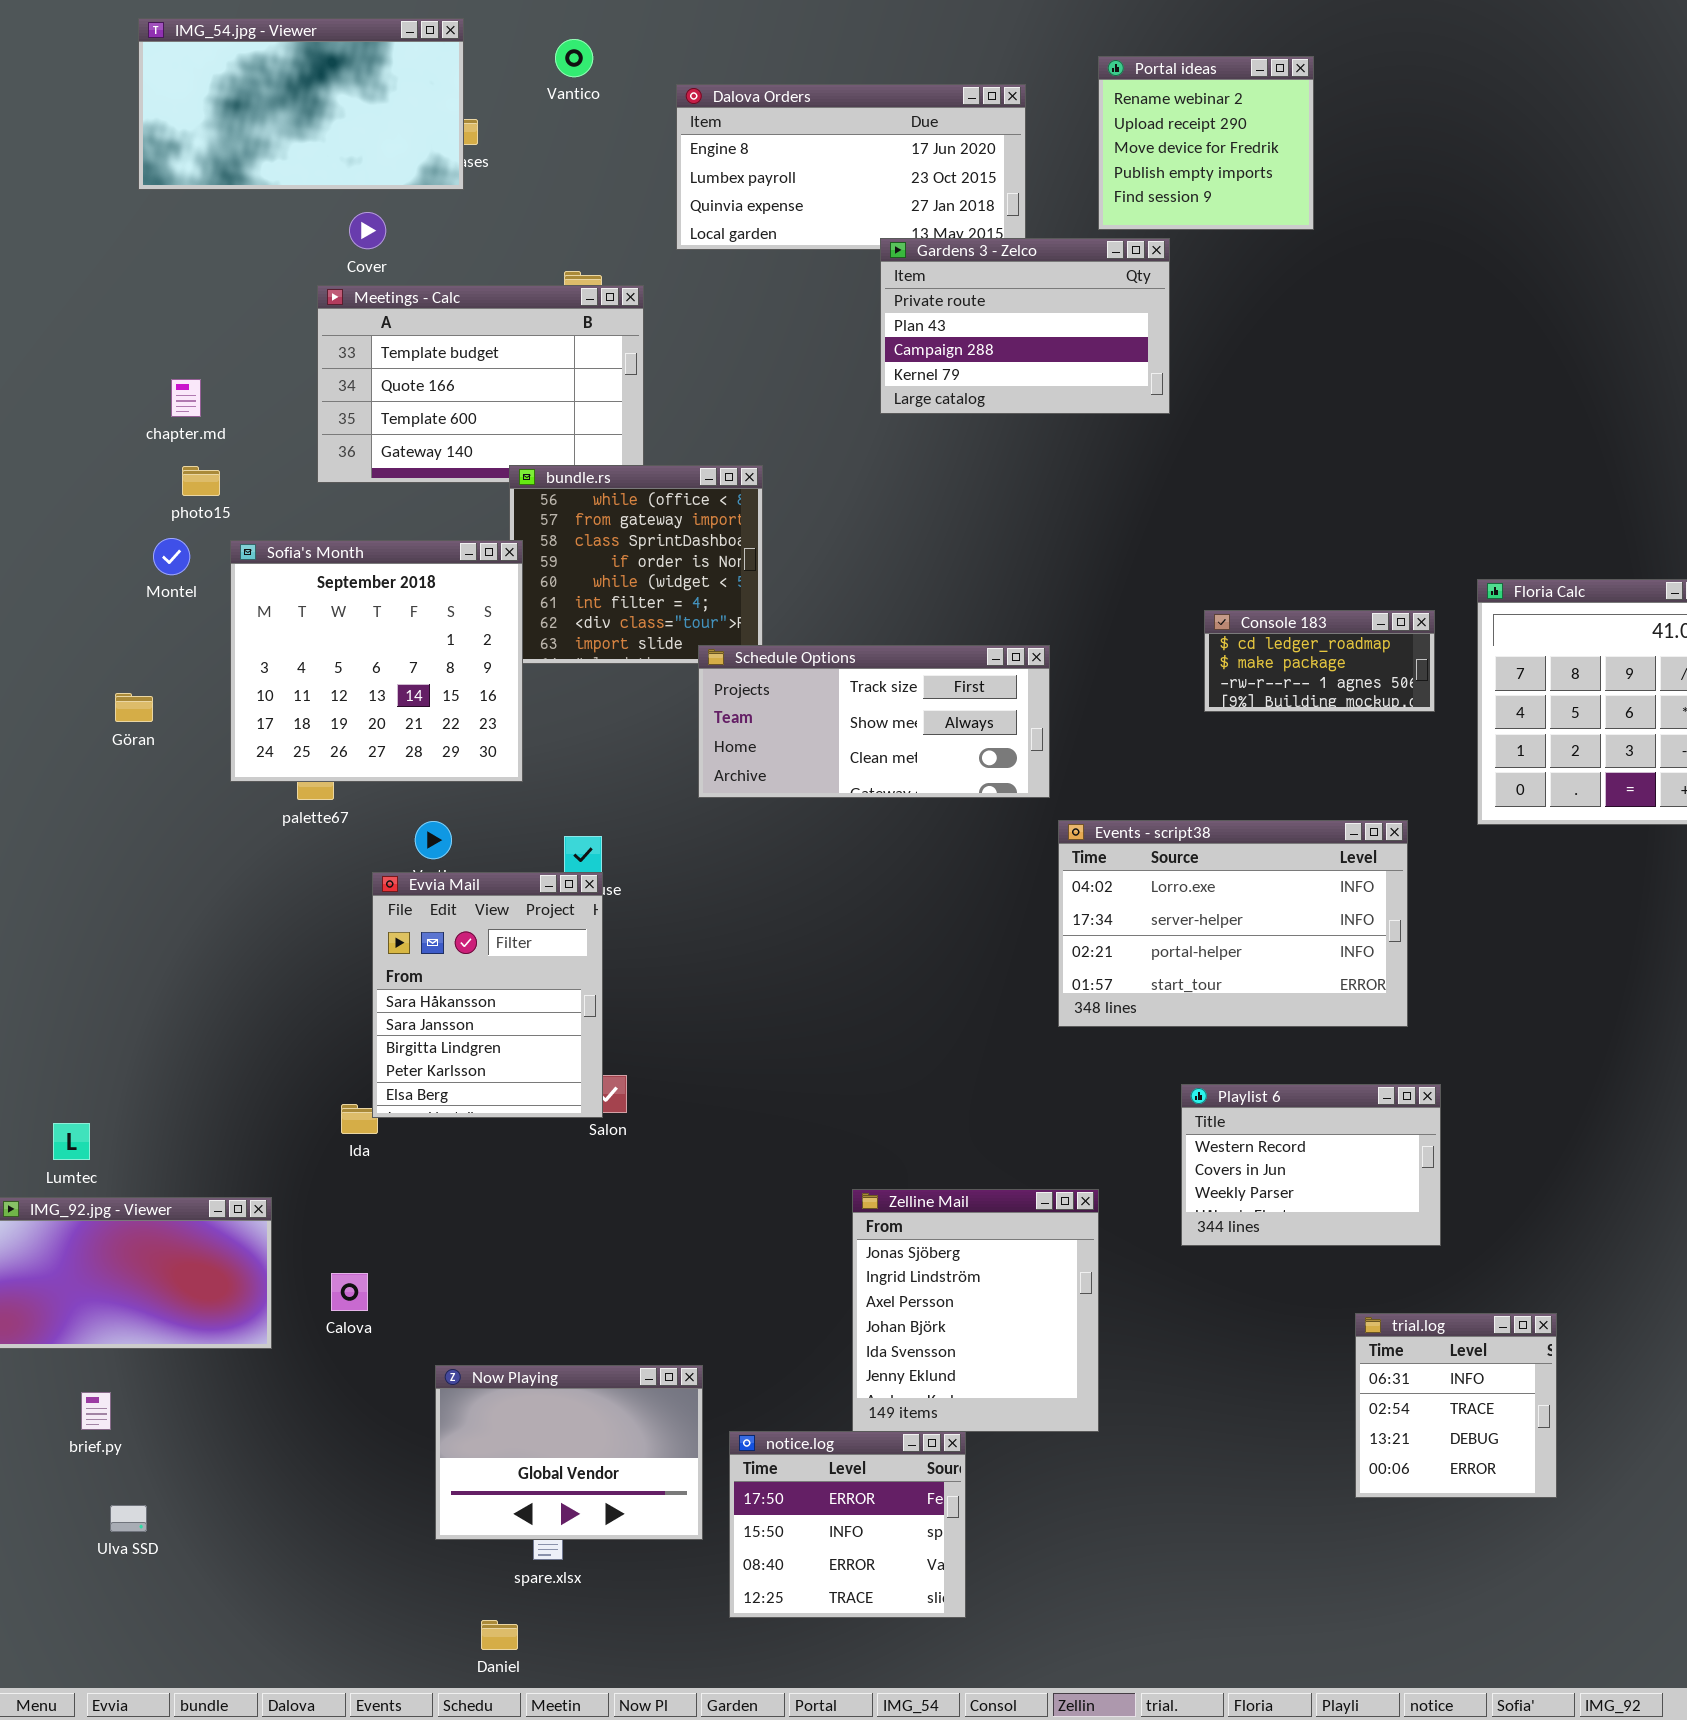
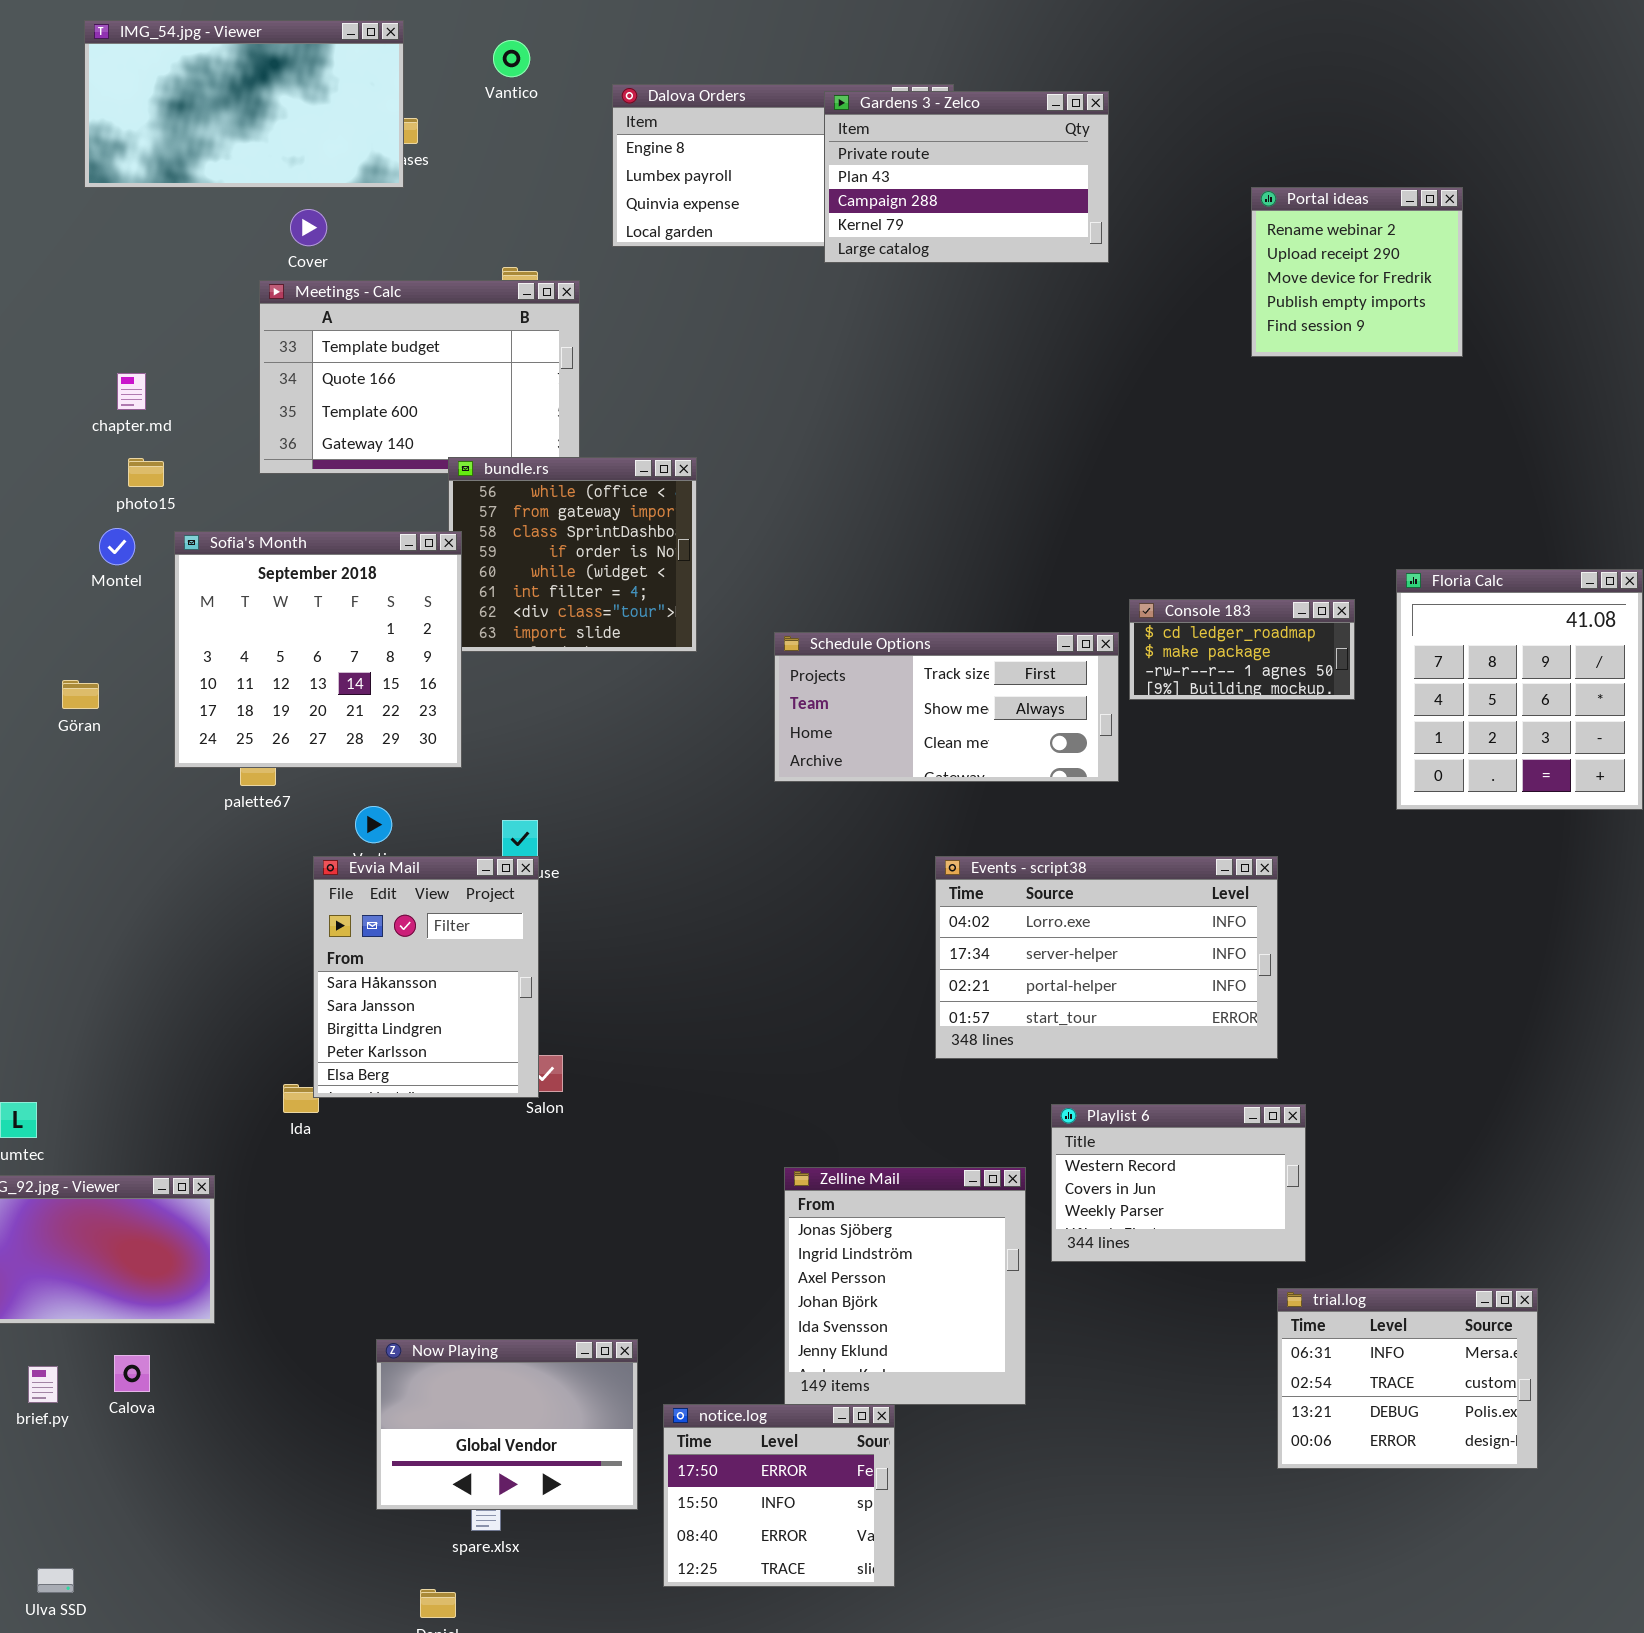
Portal ideas: [1098,56,1314,230] -> [1251,187,1463,357], moved
Gardens 3 - Zelco: [880,238,1170,414] -> [824,91,1109,263], moved
Schedule Options: [698,645,1050,798] -> [774,632,1119,782], moved
Events - script38: [1058,820,1408,1027] -> [935,856,1278,1059], moved
Playlist 6: [1181,1084,1441,1246] -> [1051,1104,1306,1262], moved
Calova: [331,1273,368,1311] -> [114,1355,150,1392], moved
trial.log: [1355,1313,1557,1498] -> [1277,1288,1538,1469], resized
Ulva SSD: [110,1505,147,1532] -> [37,1568,74,1593], moved

